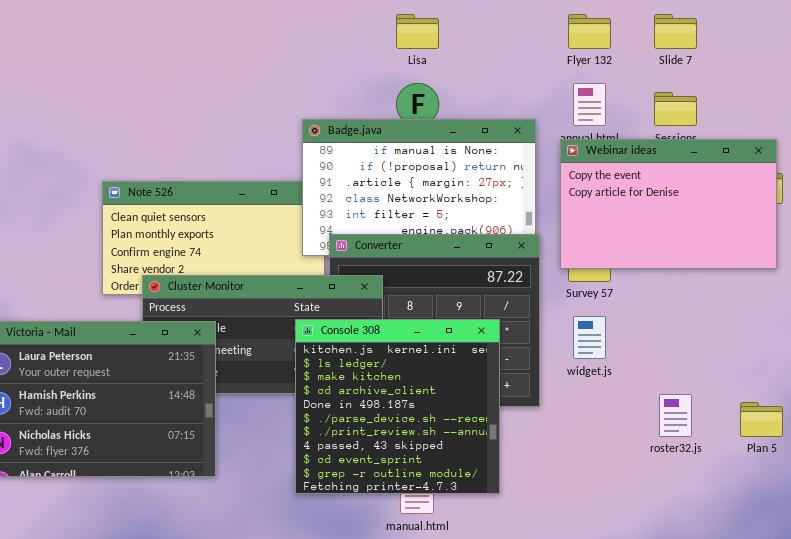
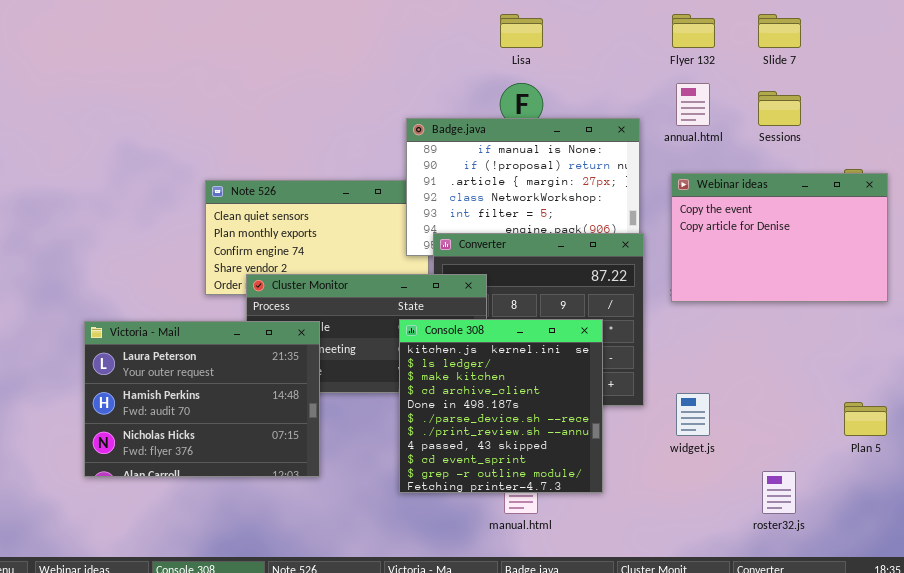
Webinar ideas: [560,139,777,269] -> [671,173,888,302], moved
widget.js: [573,316,606,359] -> [676,393,710,436], moved
roster32.js: [659,394,692,437] -> [762,471,796,514], moved

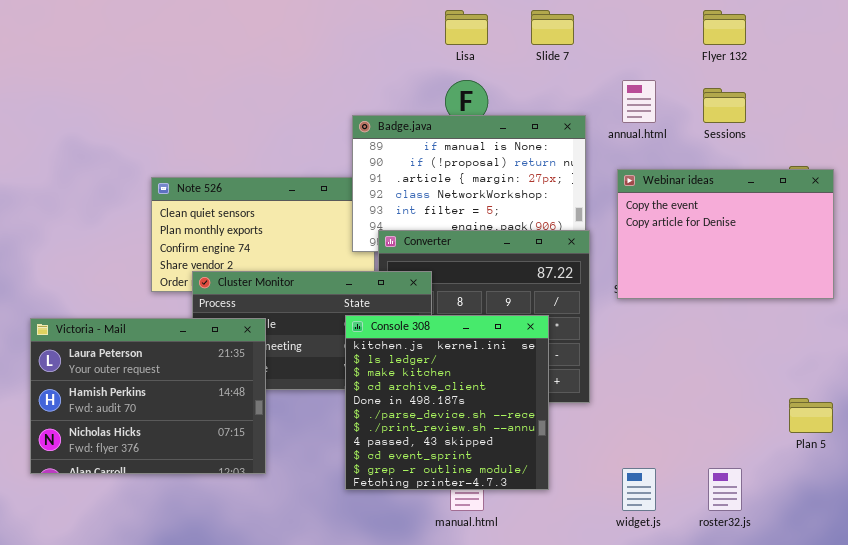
Flyer 132: [672,14,715,48] -> [703,10,746,45], moved
Slide 7: [758,14,801,48] -> [531,10,574,45], moved
widget.js: [676,393,710,436] -> [622,468,656,511], moved

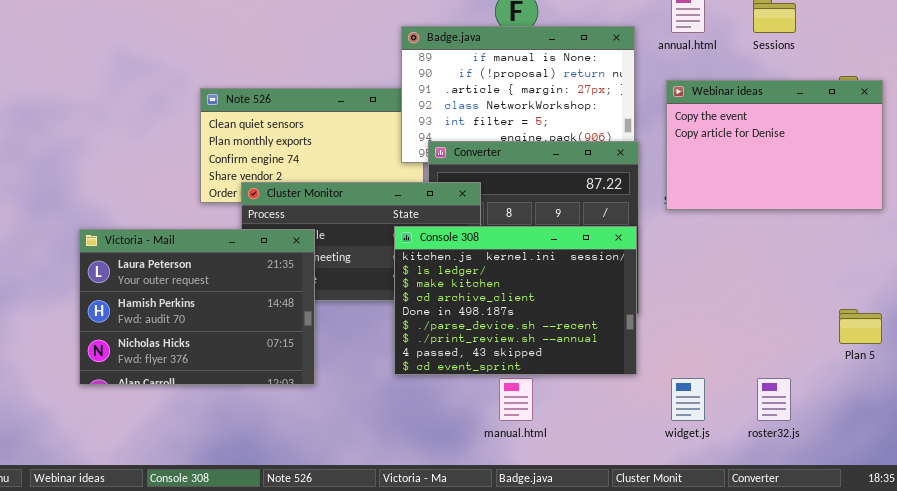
Console 308: [345,315,549,490] -> [394,226,637,375], resized

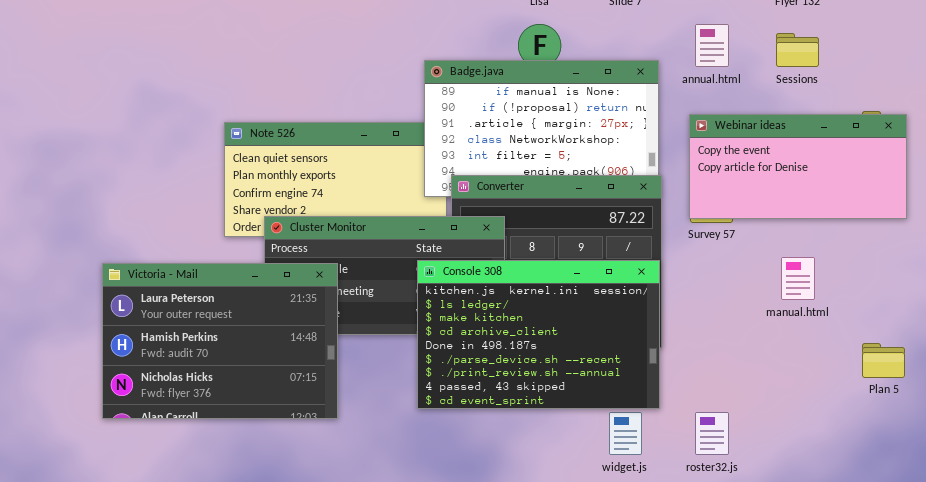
Webinar ideas: [666,80,883,210] -> [689,114,907,219], resized
manual.html: [499,378,533,421] -> [781,257,815,300], moved
widget.js: [671,378,705,421] -> [609,412,642,455], moved
roster32.js: [757,378,791,421] -> [695,412,729,455], moved

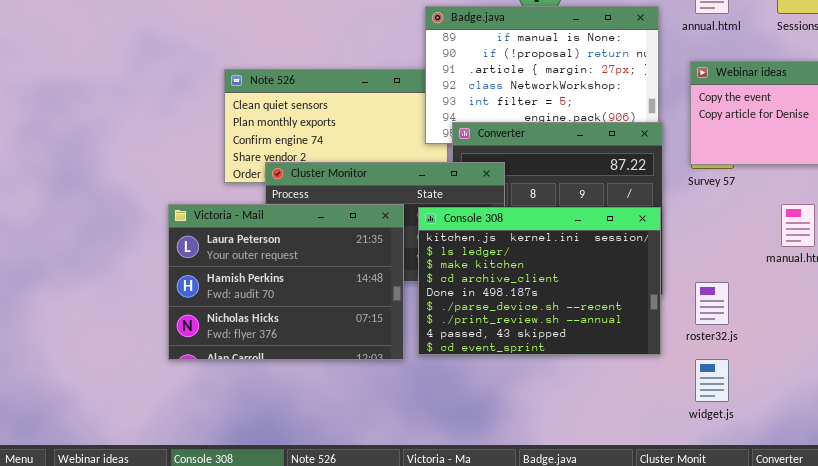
Victoria - Mail: [102,263,338,419] -> [168,204,404,360], moved
widget.js: [609,412,642,455] -> [695,359,729,402], moved
roster32.js: [695,412,729,455] -> [695,282,729,325], moved

